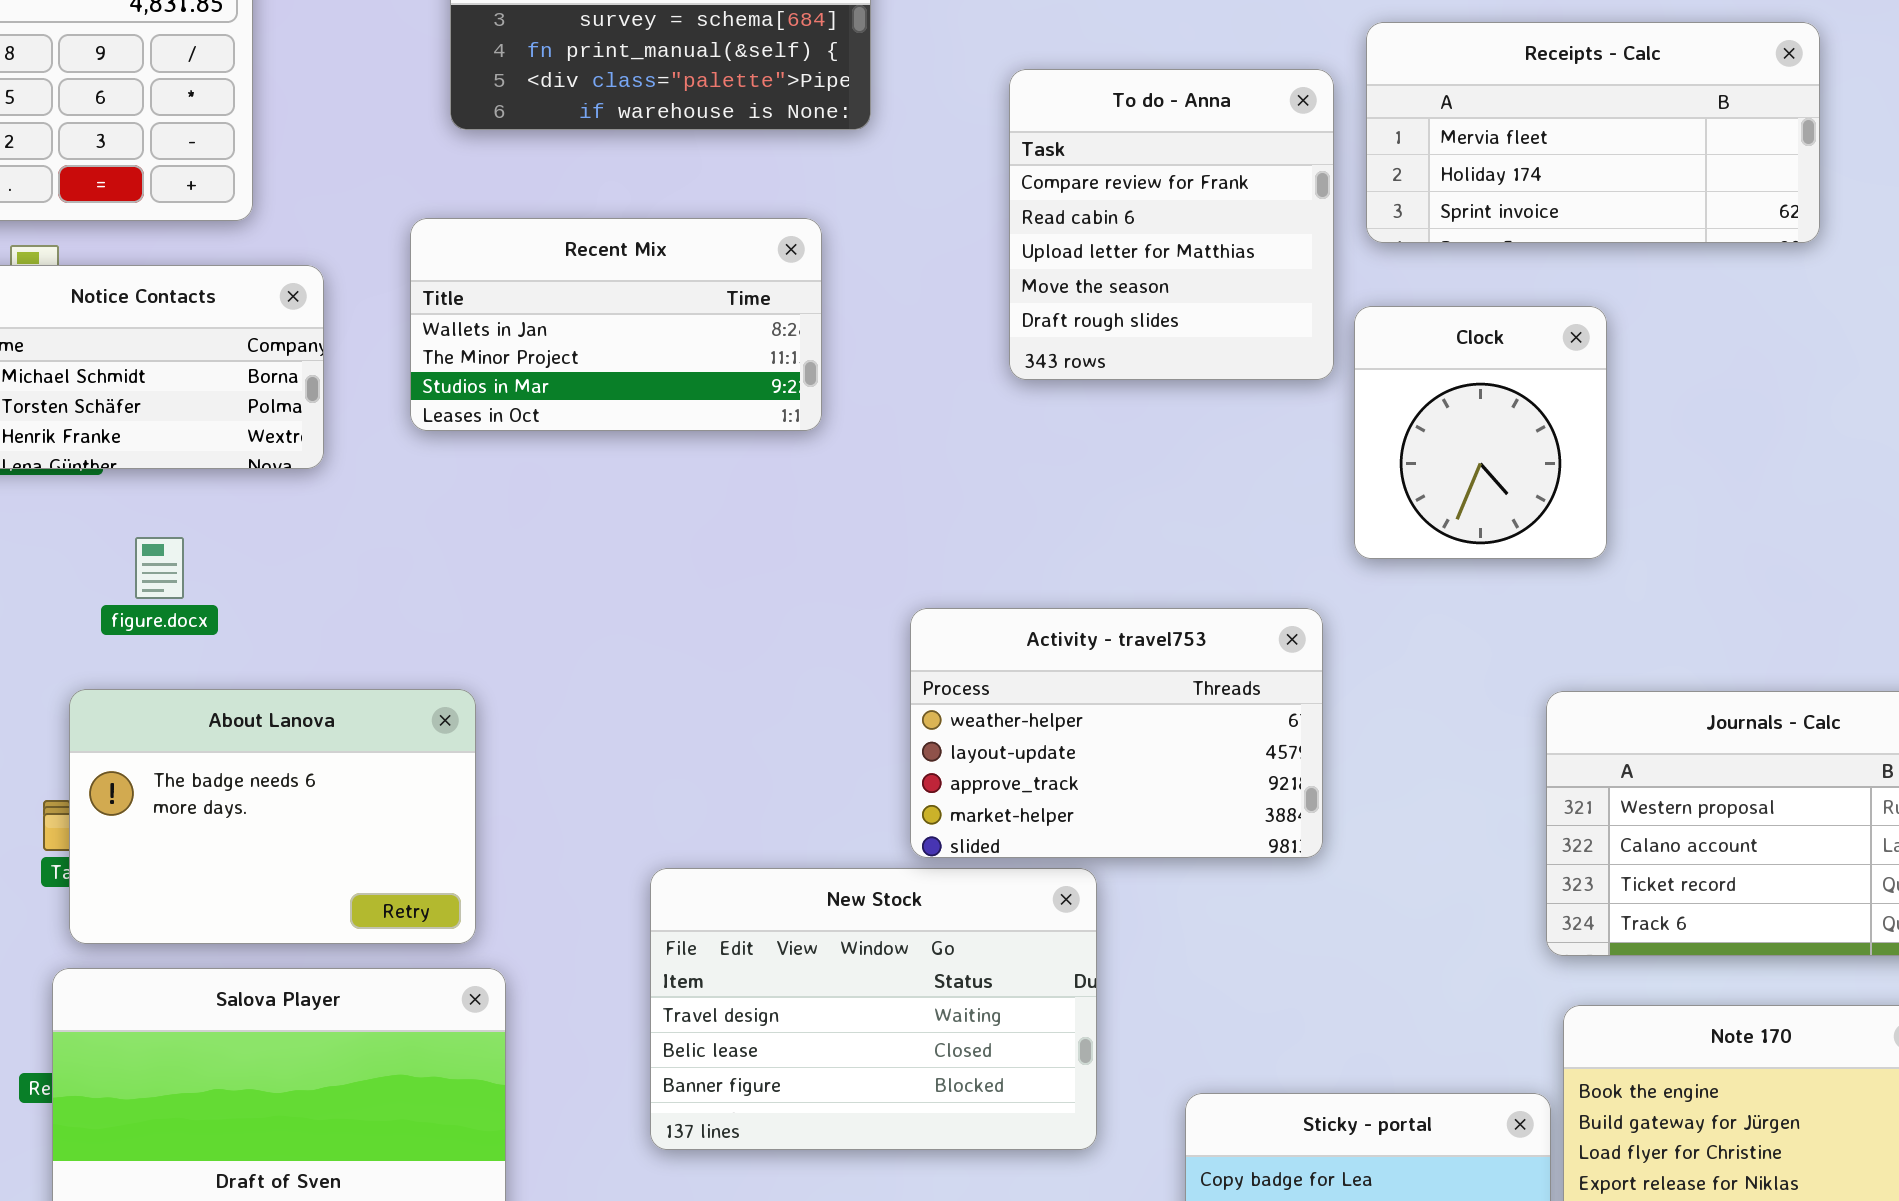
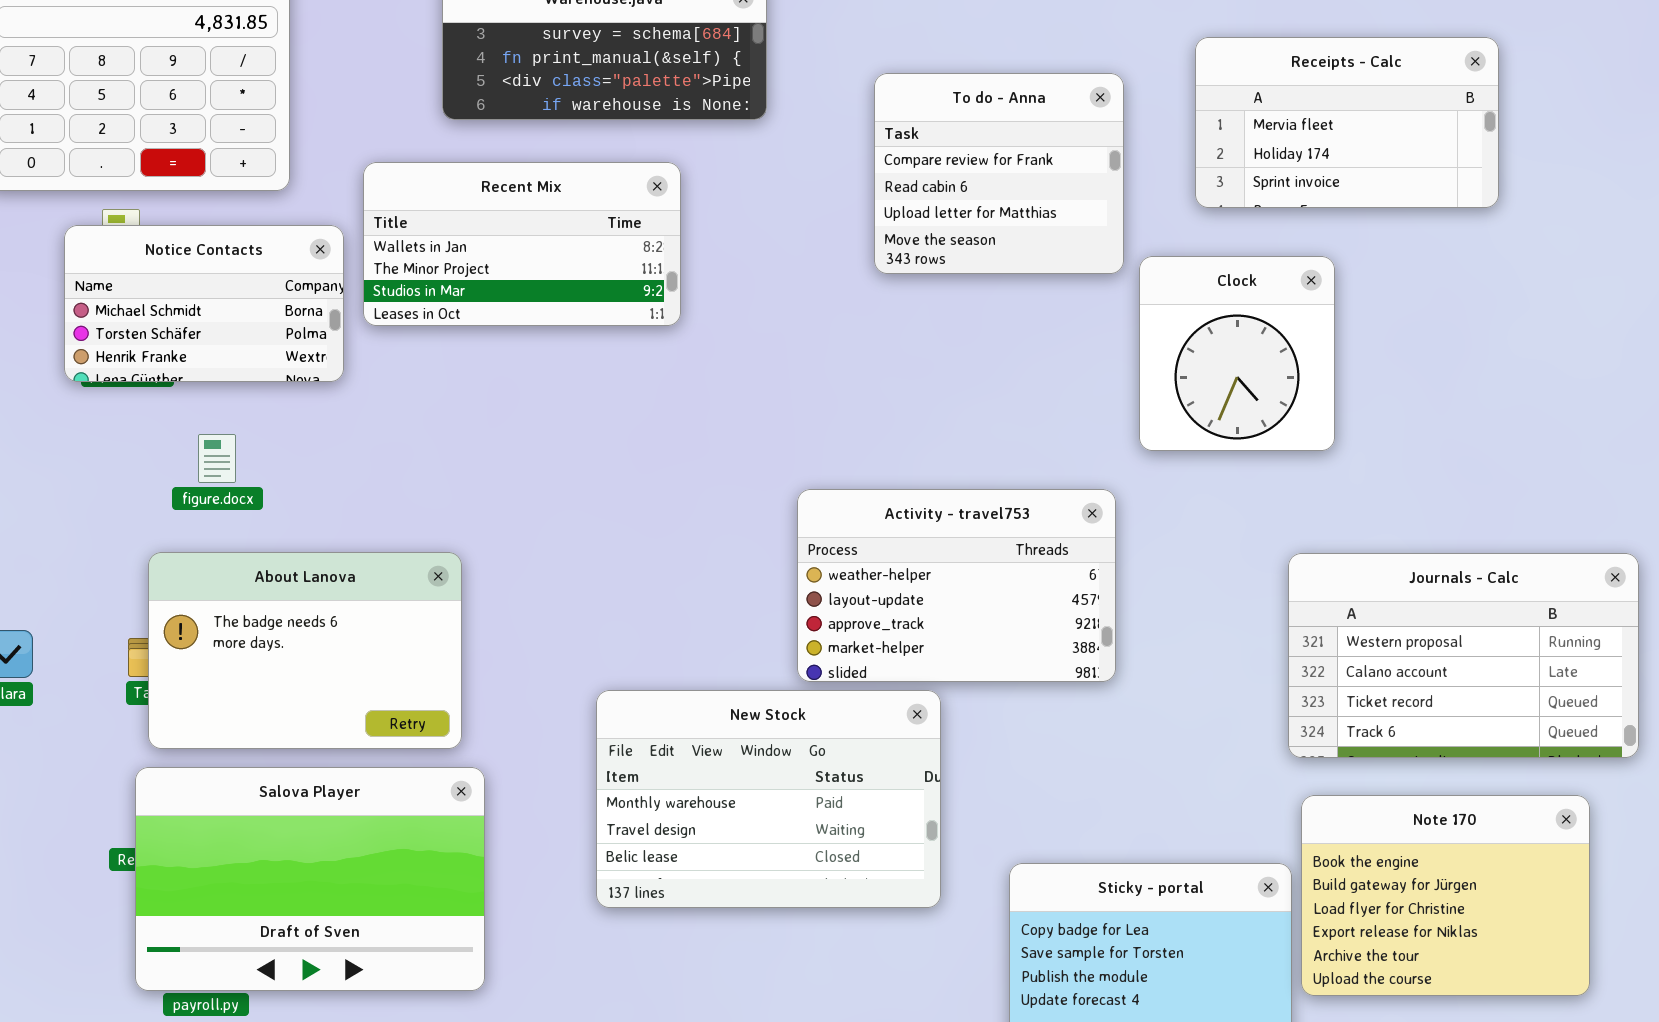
Receipts - Calc: [1366,22,1820,243] -> [1195,37,1499,208], resized
To do - Anna: [1009,69,1334,380] -> [874,73,1124,274], resized
Recent Mix: [410,218,822,431] -> [363,162,681,326], moved
New Stock: [650,868,1097,1150] -> [596,690,941,908], scrolled up 1 row

